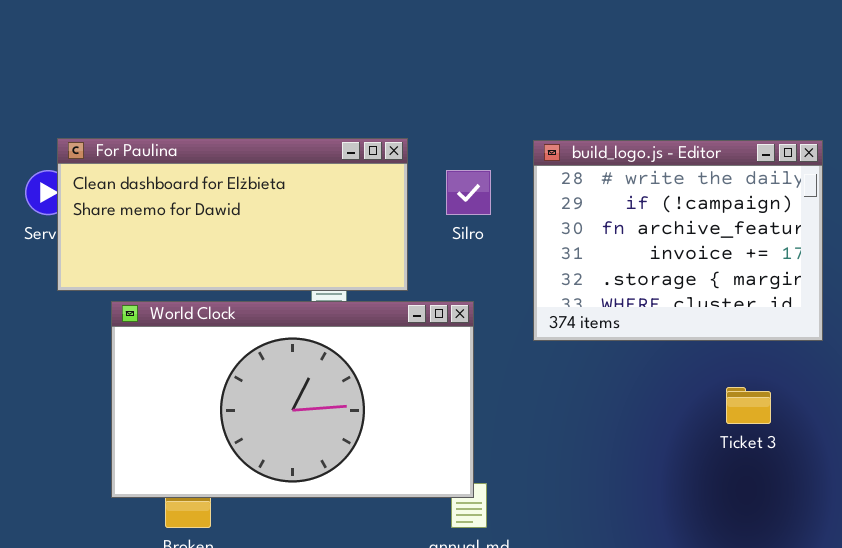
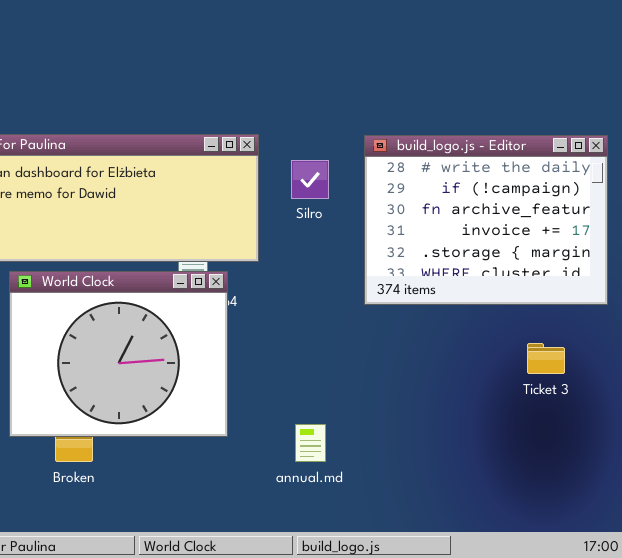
World Clock: [111,301,474,498] -> [9,271,228,437], resized

